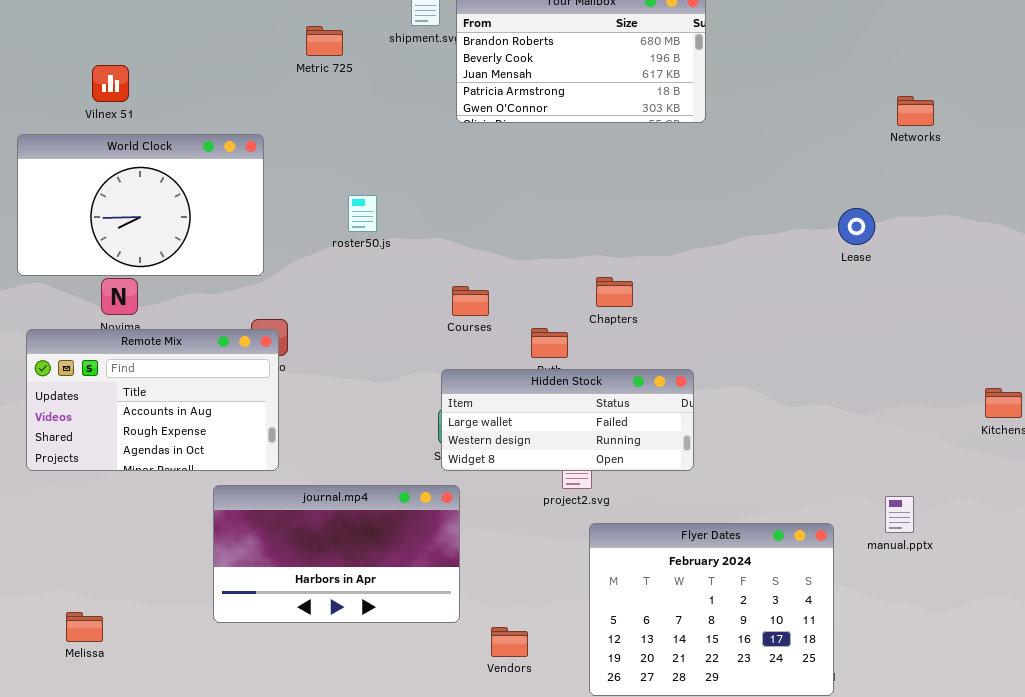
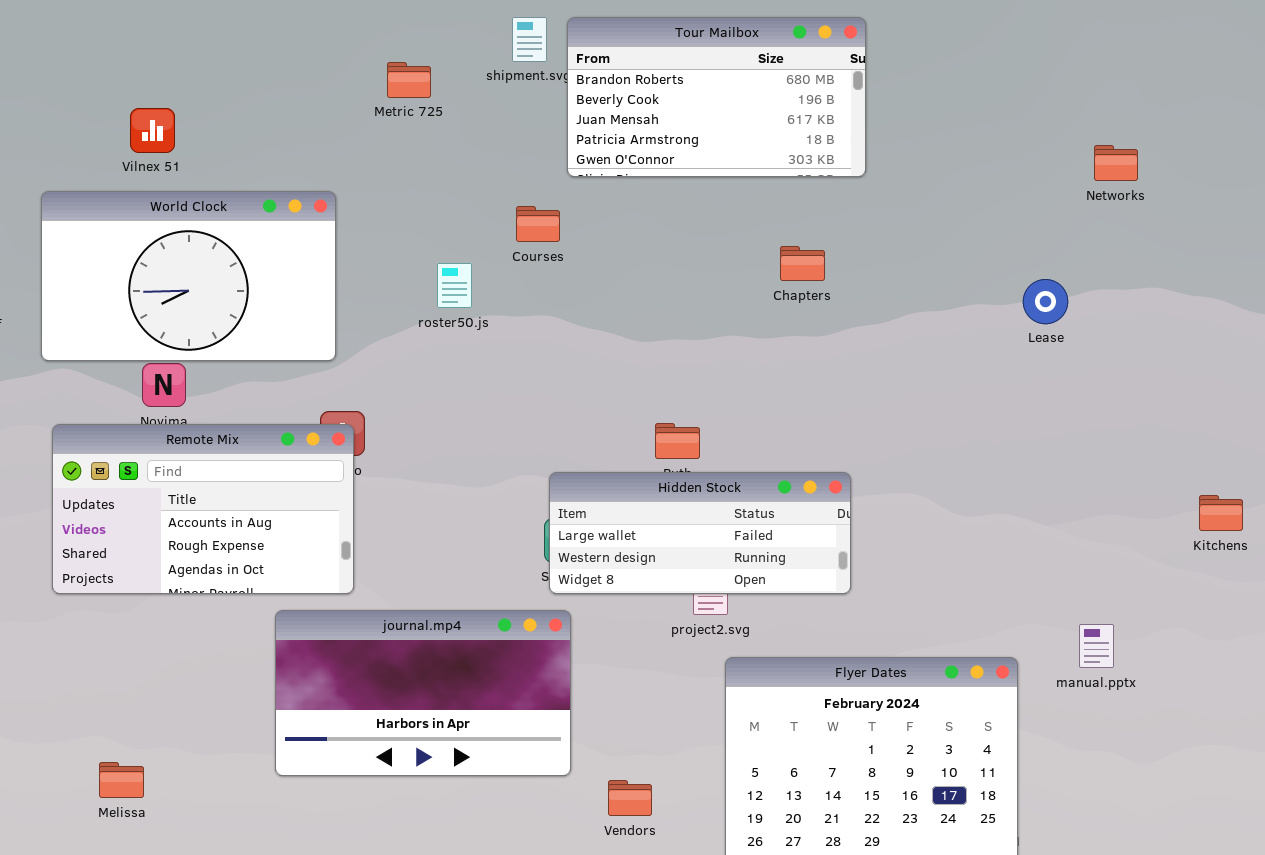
Chapters: [596,277,633,307] -> [780,246,825,281], moved
Courses: [452,286,489,316] -> [516,206,560,242], moved

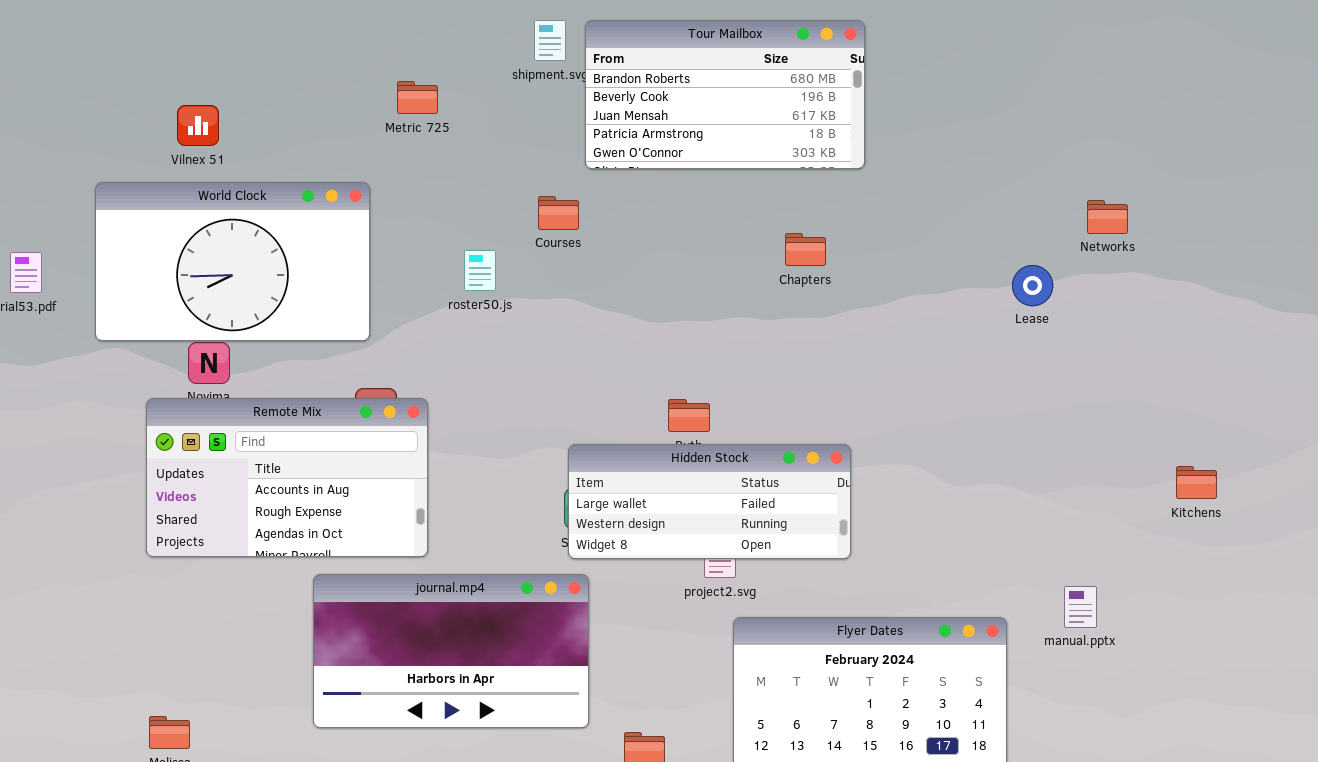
Metric 725: [387,62,431,98] -> [397,81,438,114], moved
Networks: [1094,145,1138,181] -> [1087,200,1128,234], moved
Remote Mix: [52,424,354,594] -> [146,398,428,557], moved

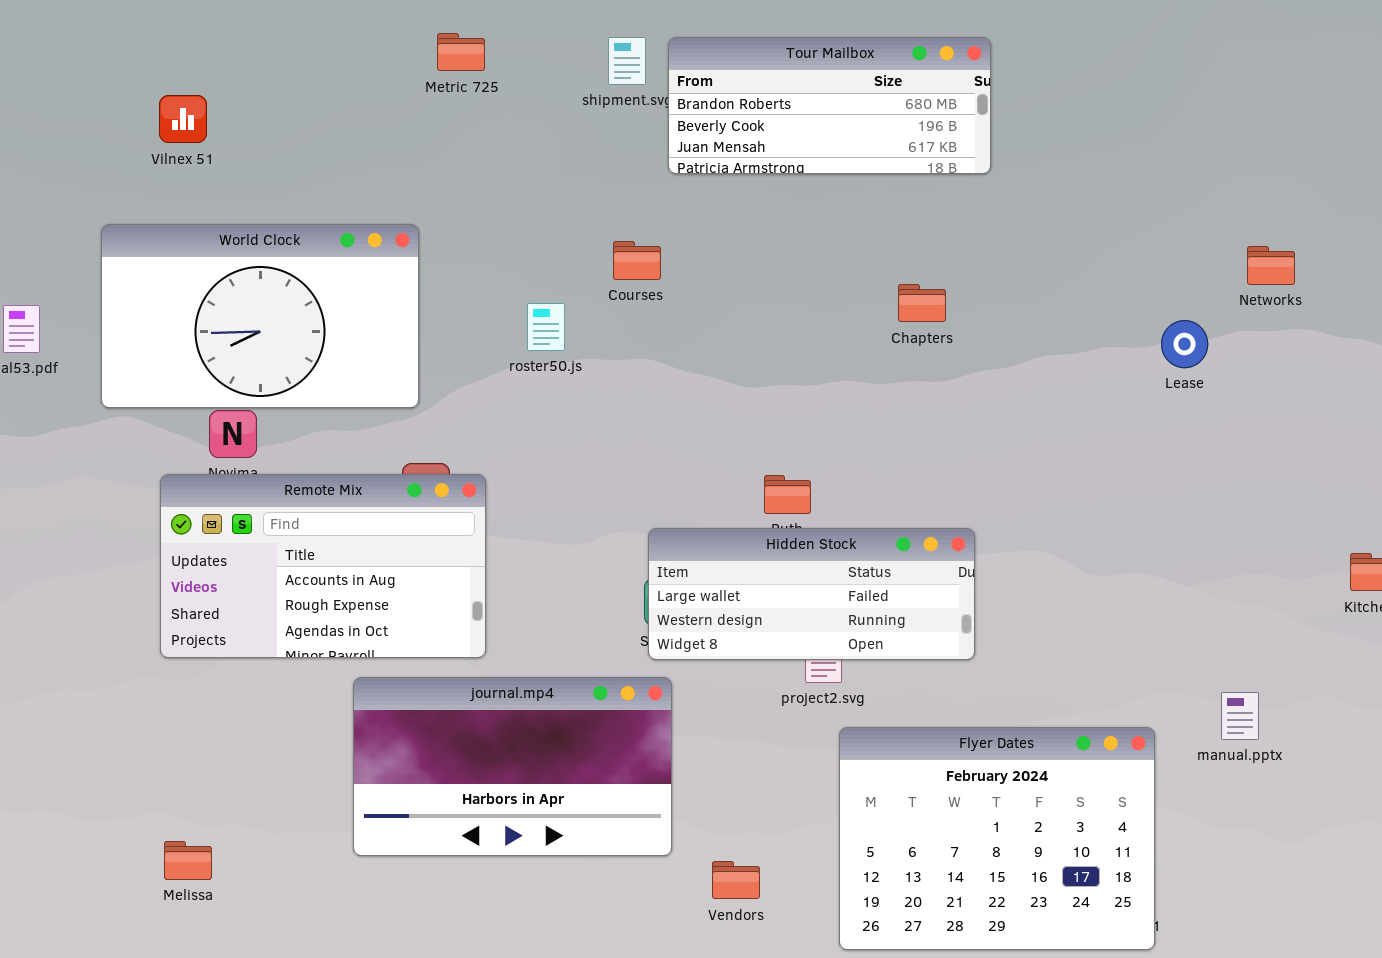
Tour Mailbox: [585,20,865,169] -> [668,37,991,174], resized
Metric 725: [397,81,438,114] -> [437,33,485,71], moved
Vilnex 51: [177,105,219,146] -> [159,95,207,143], moved

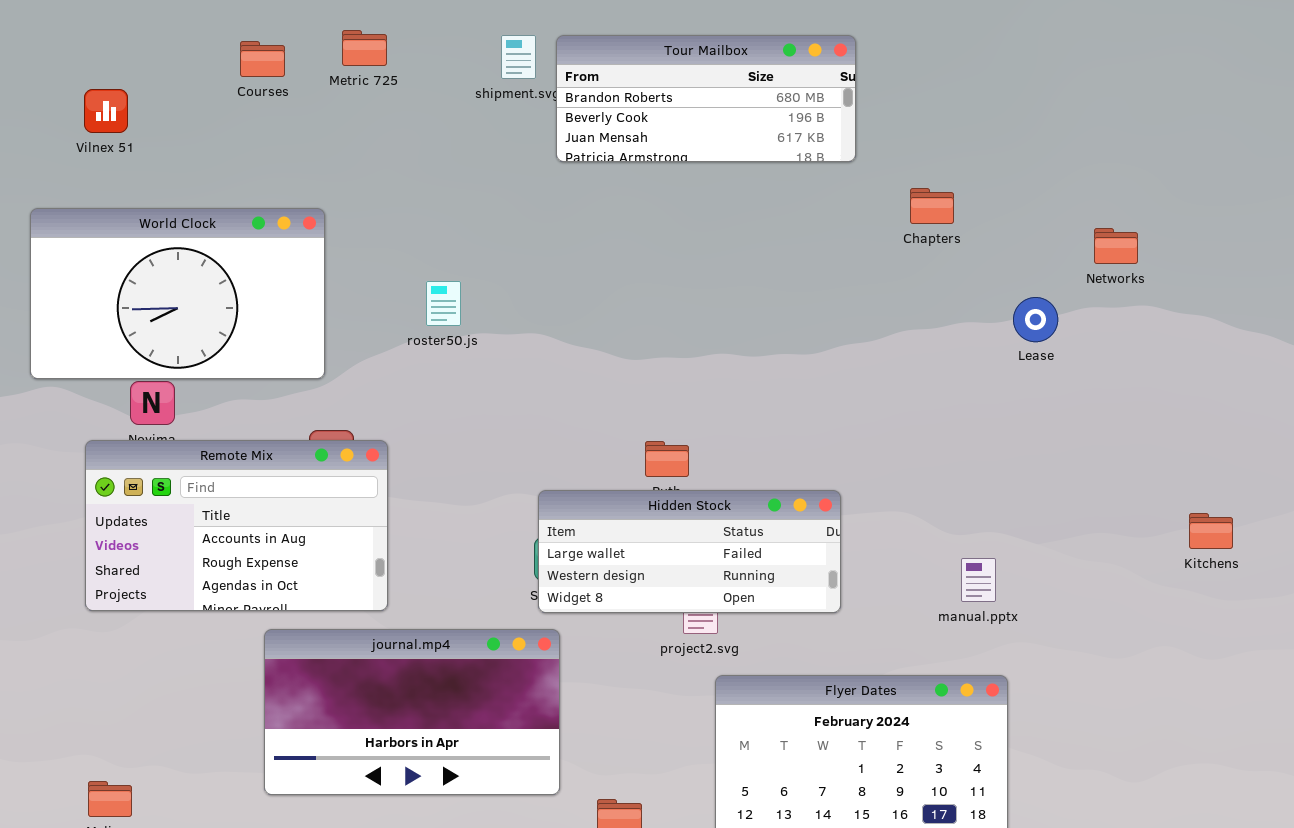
Courses: [613,241,661,280] -> [240,41,285,77], moved
Chapters: [898,284,946,322] -> [910,188,954,224], moved
manual.pptx: [1221,692,1259,740] -> [961,558,996,602], moved

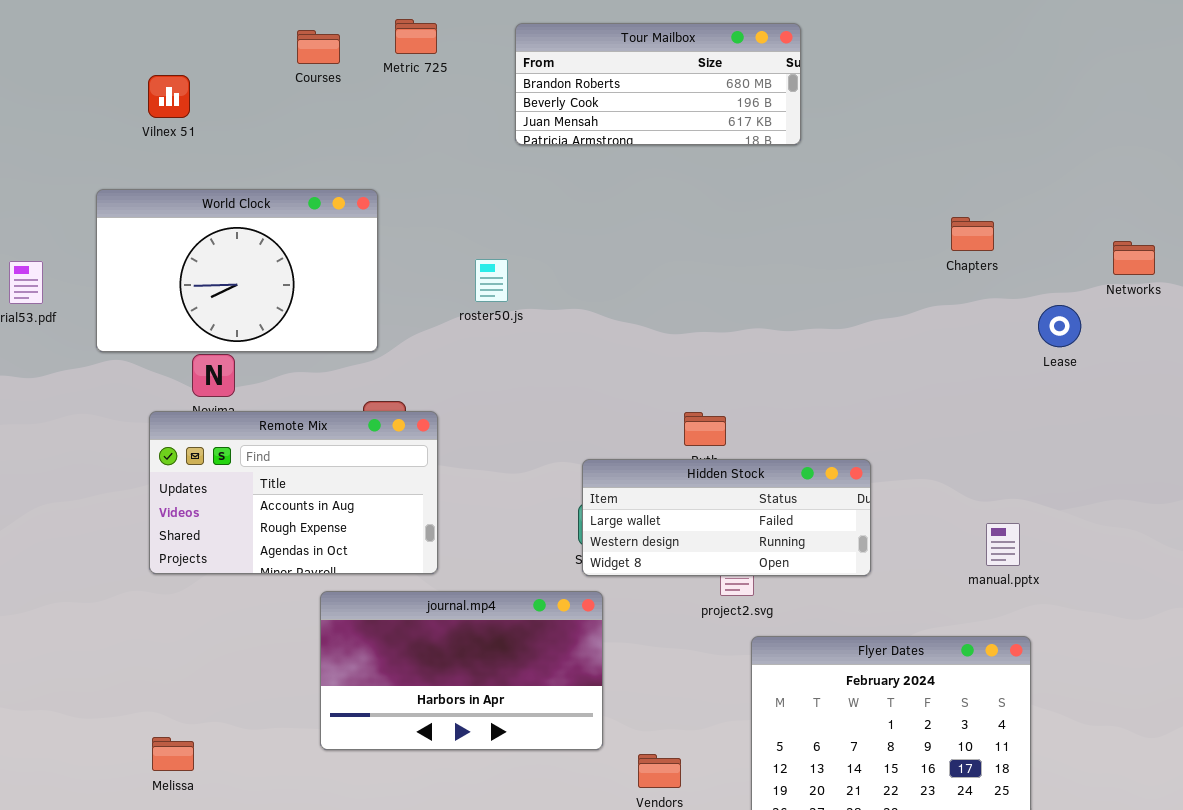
Tour Mailbox: [556,35,856,162] -> [515,23,801,145], moved
Chapters: [910,188,954,224] -> [951,217,994,251], moved
Networks: [1094,228,1138,264] -> [1113,241,1155,275], moved
Lease: [1013,297,1058,342] -> [1038,305,1081,347], moved

